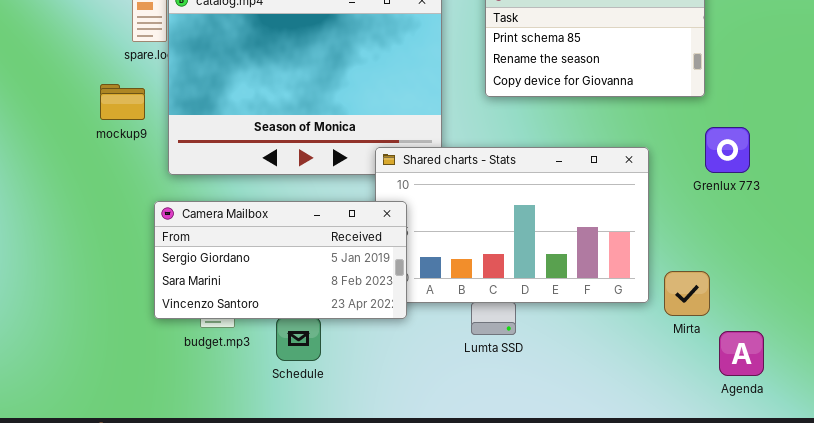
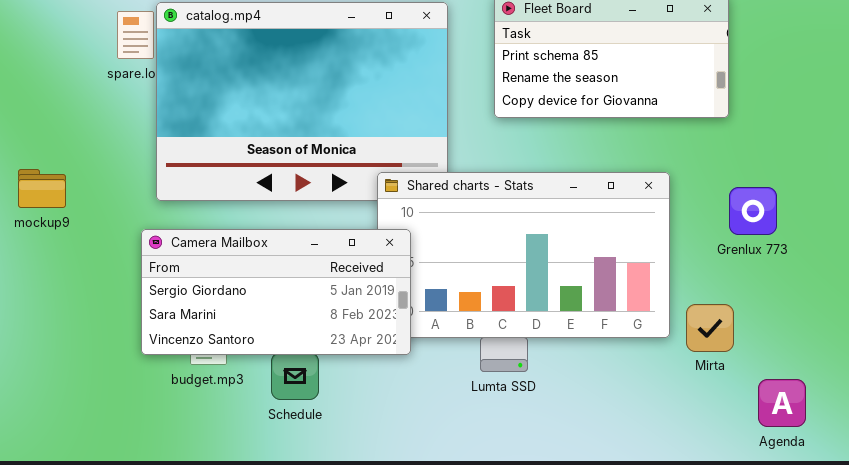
mockup9: [100,84,145,120] -> [18,169,66,208], moved
Grenlux 773: [705,127,750,173] -> [729,187,777,235], moved
Agenda: [719,331,764,376] -> [758,379,806,427], moved

